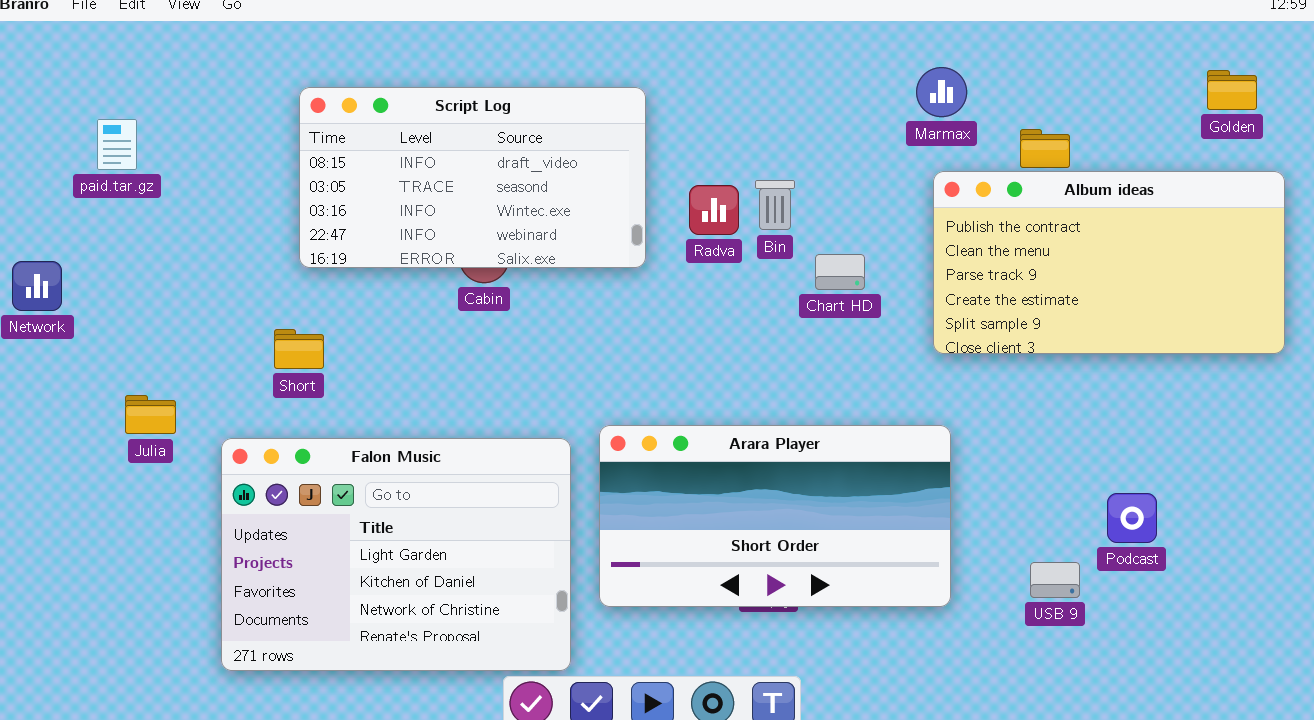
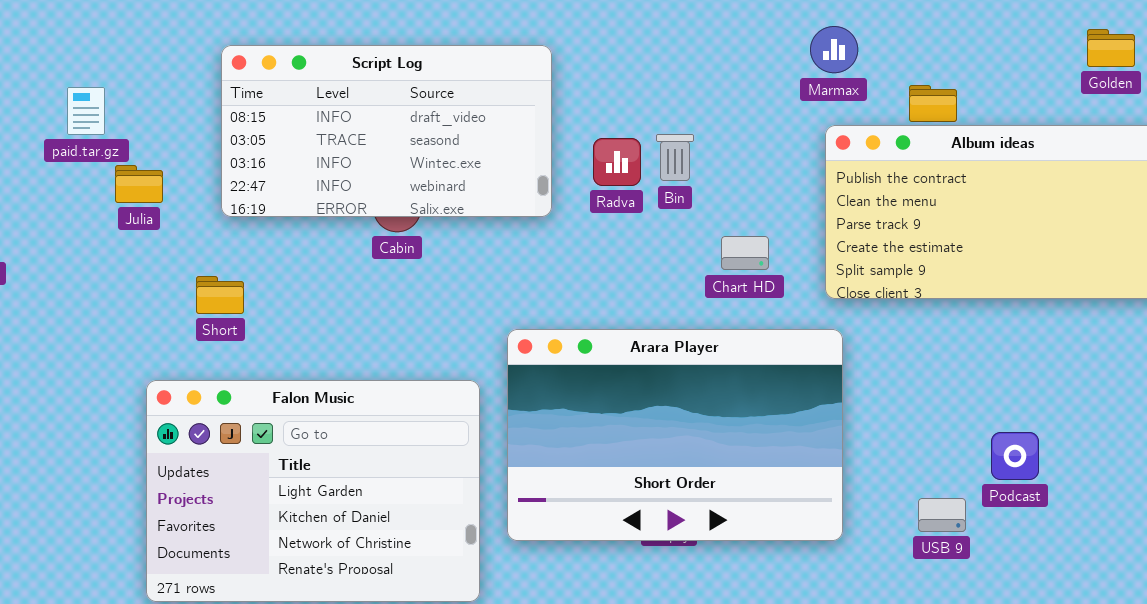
paid.tar.gz: [97,119,137,170] -> [67,87,105,135], moved
Chart HD: [815,254,865,290] -> [721,236,769,270], moved
Julia: [125,395,176,434] -> [115,165,163,203], moved
Arara Player: [599,425,951,607] -> [507,329,843,541], resized

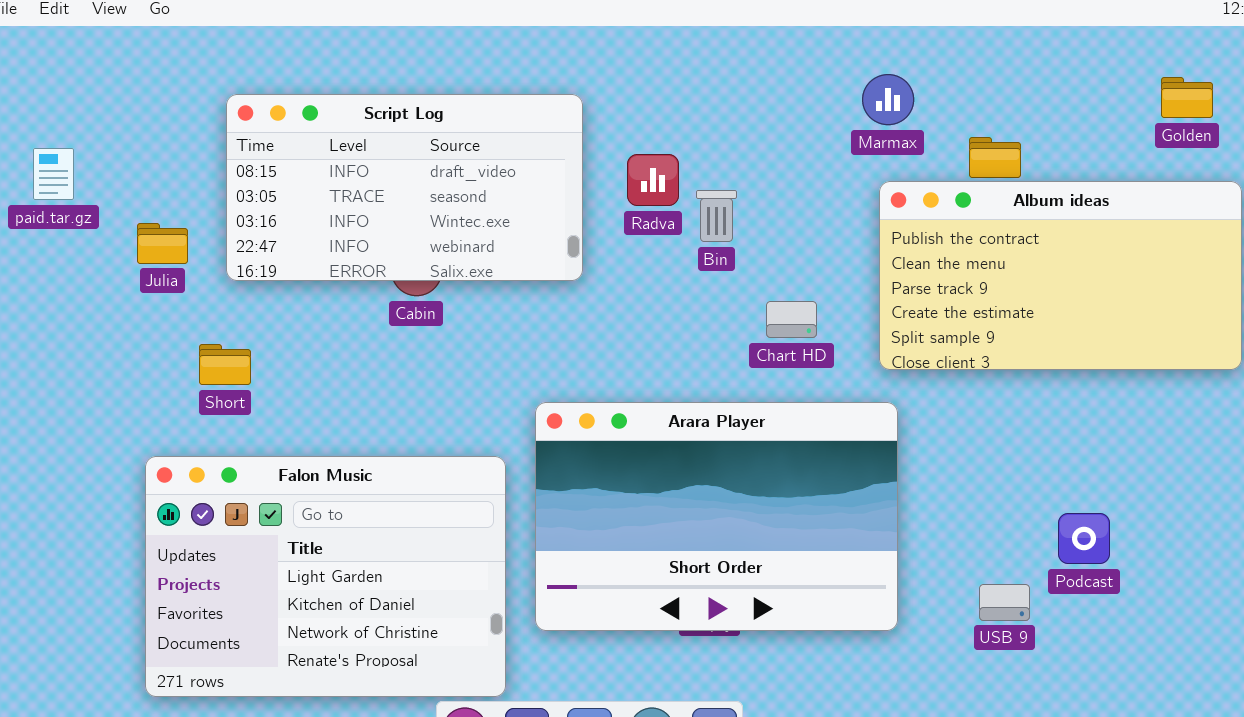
paid.tar.gz: [67,87,105,135] -> [33,148,74,200], moved
Radva: [593,138,641,186] -> [627,154,679,206], moved
Julia: [115,165,163,203] -> [137,223,188,264], moved

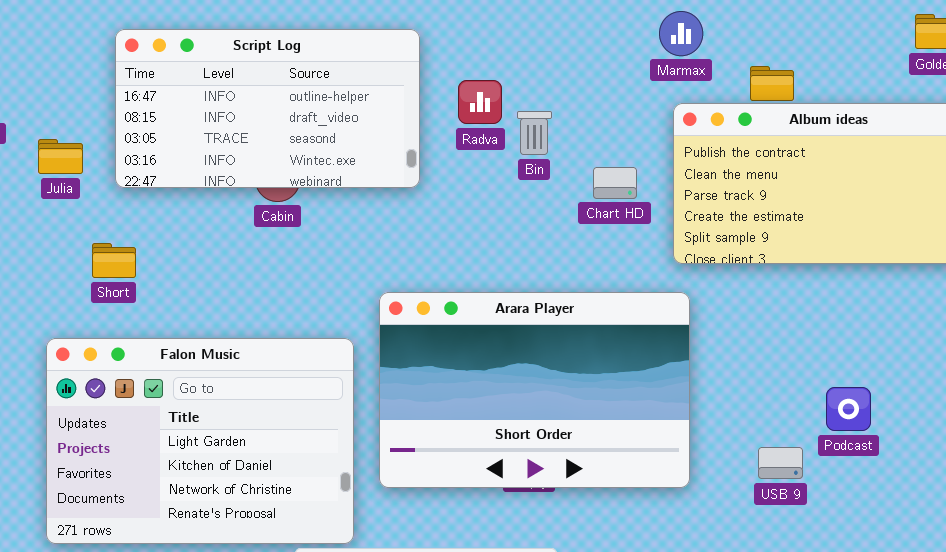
Script Log: [226,94,583,281] -> [115,29,420,188], scrolled up 1 row
Chart HD: [766,301,817,338] -> [593,167,637,199], moved

